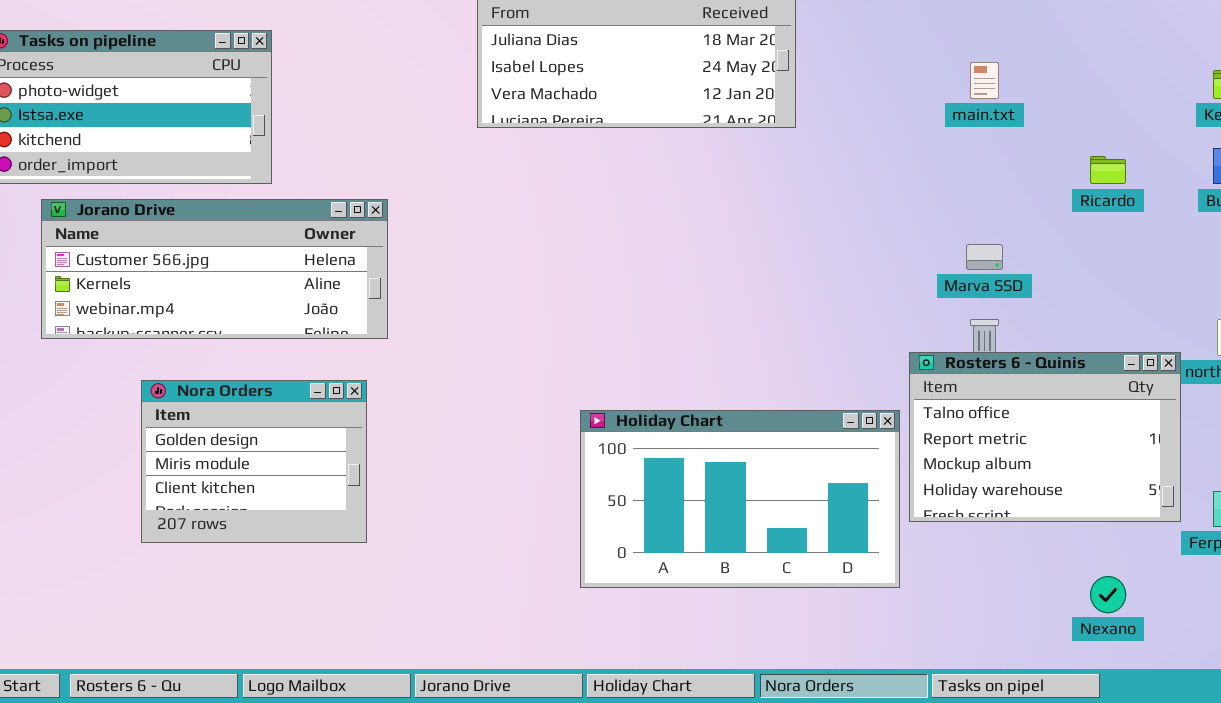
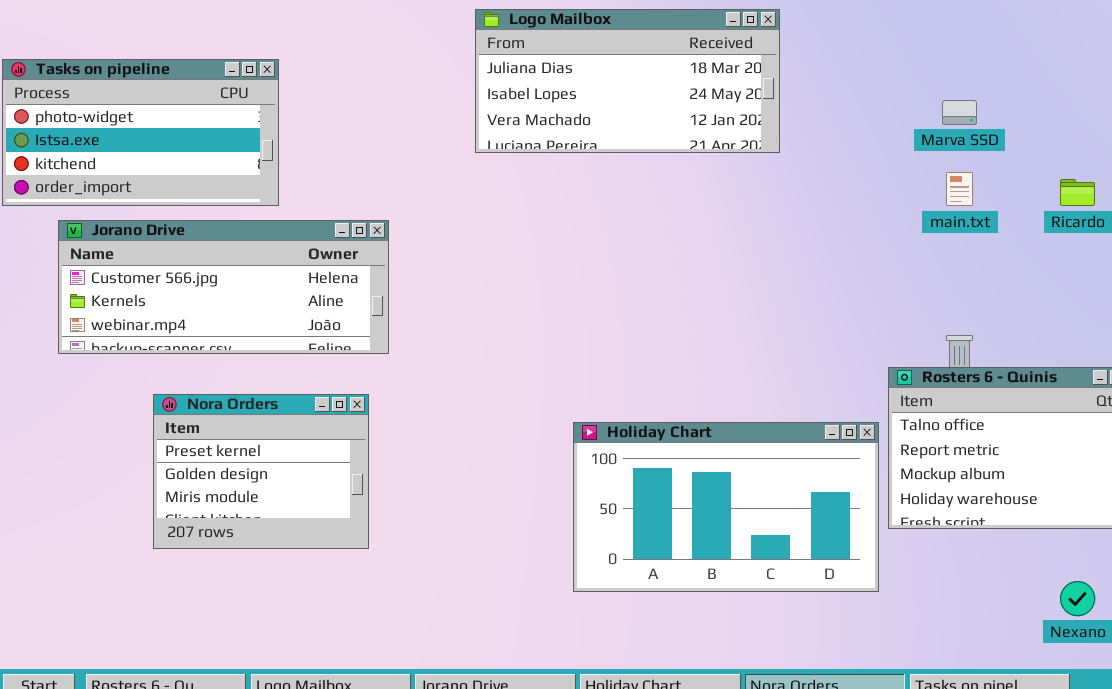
main.txt: [970,62,999,99] -> [946,172,973,206], moved
Marva SSD: [966,244,1003,270] -> [942,100,977,125], moved
Nora Orders: [141,380,367,543] -> [153,394,369,549], scrolled up 1 row

